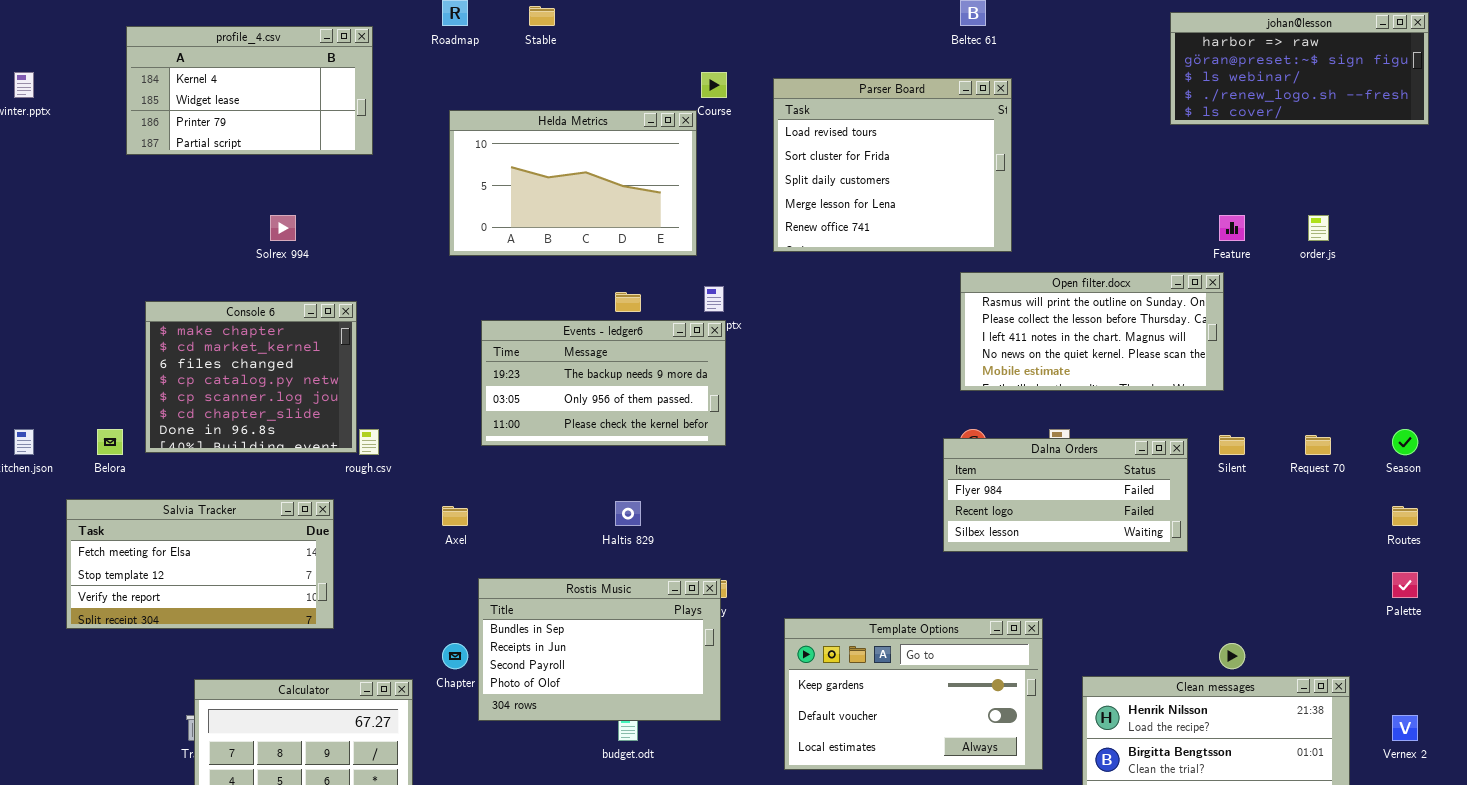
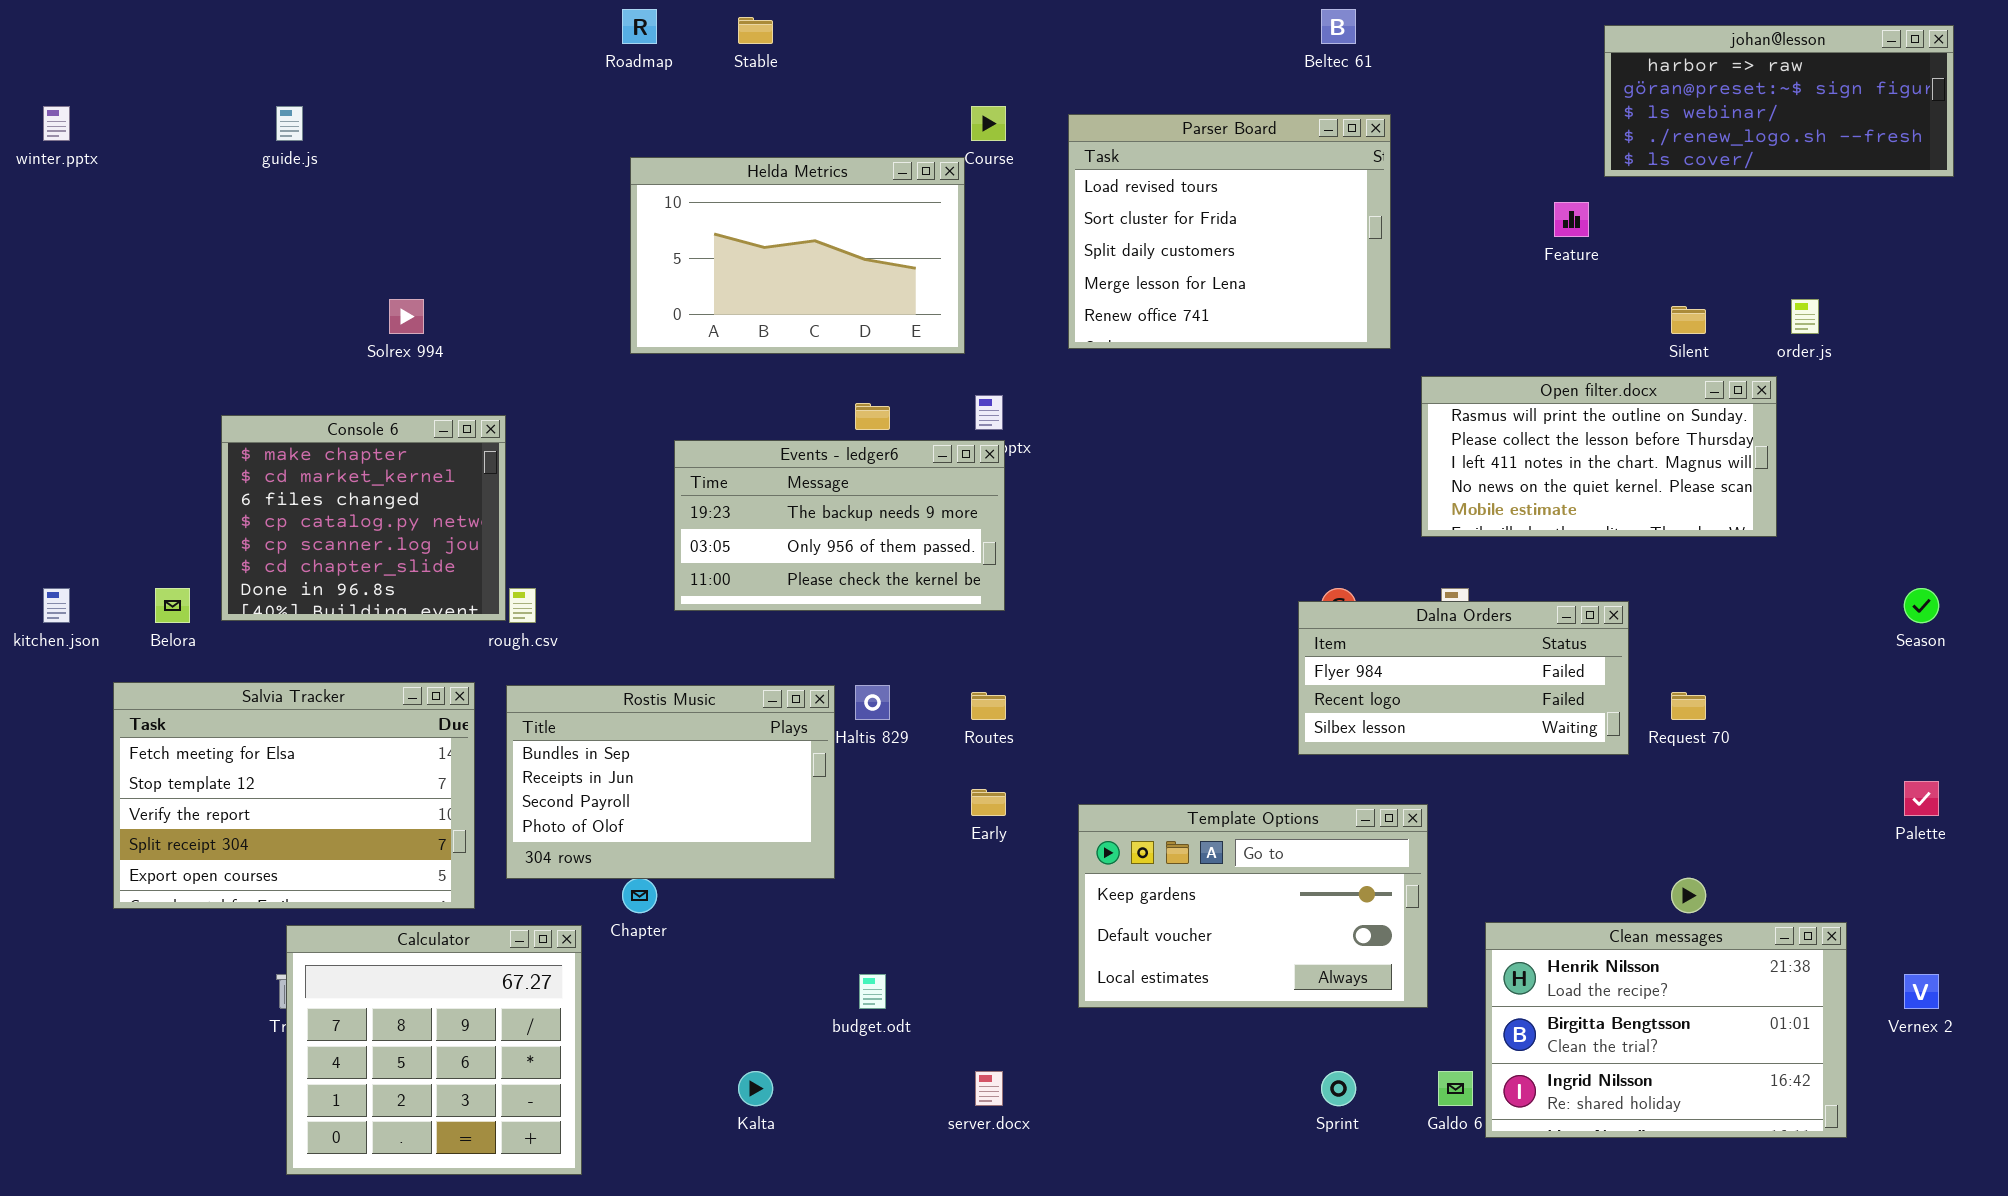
profile_4.csv: [126,26,373,155] -> none, closed
Feature: [1219,215,1245,241] -> [1554,202,1589,237], moved
Open filter.docx: [960,272,1224,391] -> [1421,376,1777,537], moved
Silent: [1219,435,1245,455] -> [1671,306,1706,334], moved
Request 70: [1305,435,1331,455] -> [1671,692,1706,720], moved
Salvia Tracker: [66,499,334,629] -> [113,682,475,909], resized
Routes: [1392,506,1418,526] -> [971,692,1006,720], moved
Rostis Music: [478,578,721,721] -> [506,685,835,879], moved
Template Options: [784,618,1043,770] -> [1078,804,1428,1008], moved

